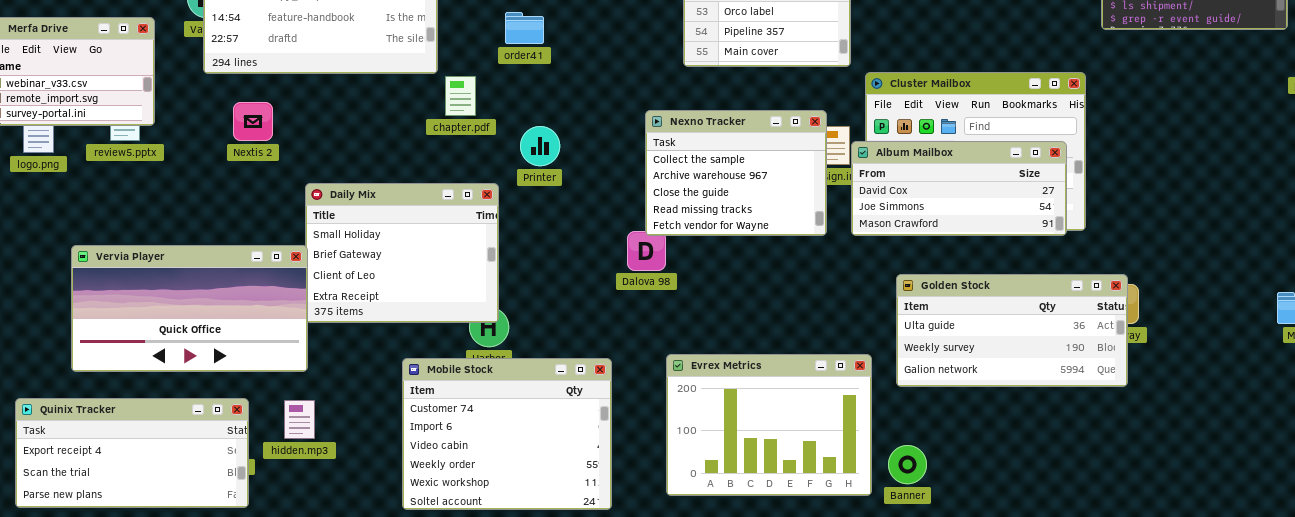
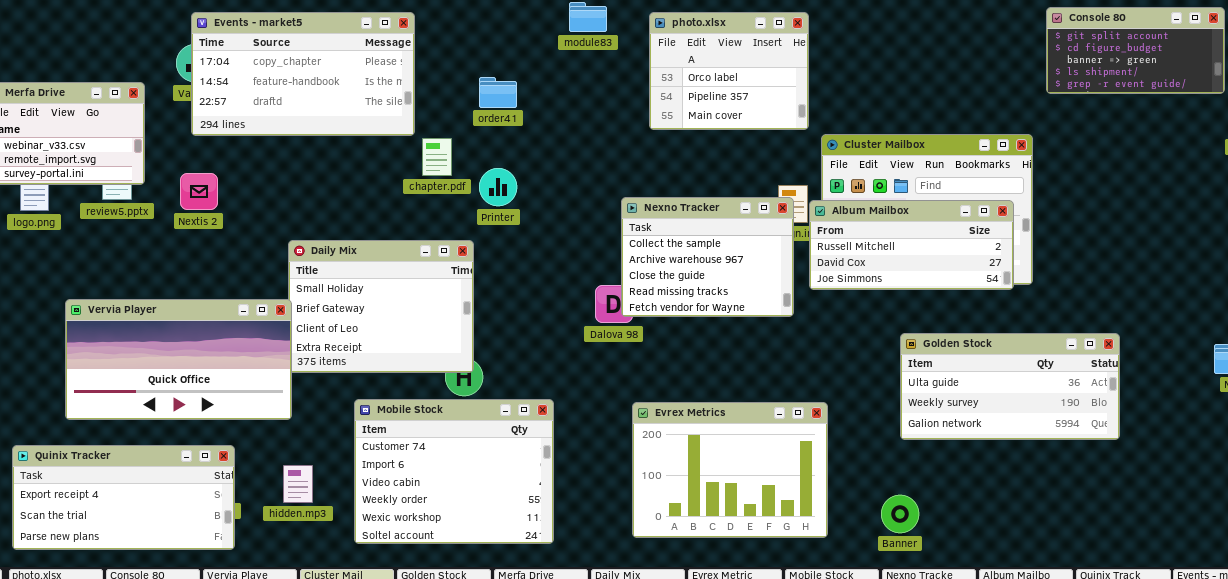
Nextis 2: [233,102,273,141] -> [180,173,218,210], moved
Nexno Tracker: [645,110,827,236] -> [621,197,794,317], moved
Printer: [520,126,560,166] -> [479,168,517,206], moved
Album Mailbox: [851,141,1067,236] -> [809,200,1014,290], scrolled up 1 row
Golden Stock: [896,274,1128,387] -> [900,333,1120,440], moved
Mobile Stock: [402,358,612,510] -> [354,399,554,544], moved
hidden.mp3: [284,400,315,439] -> [283,465,313,503], moved
Banner: [888,445,927,484] -> [881,495,919,533], moved

